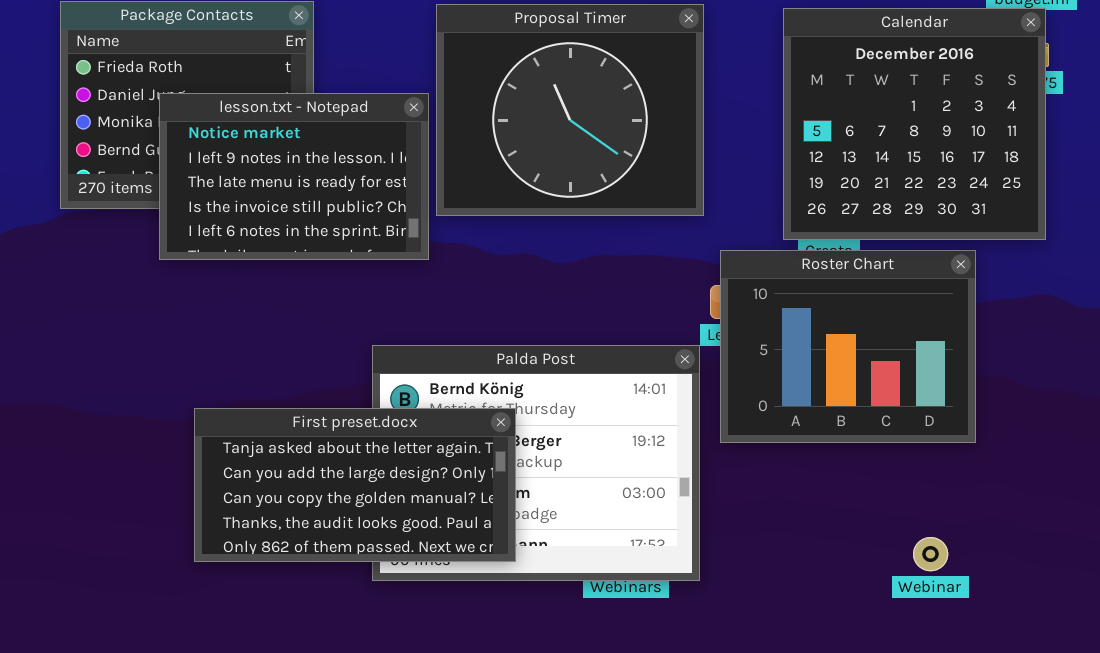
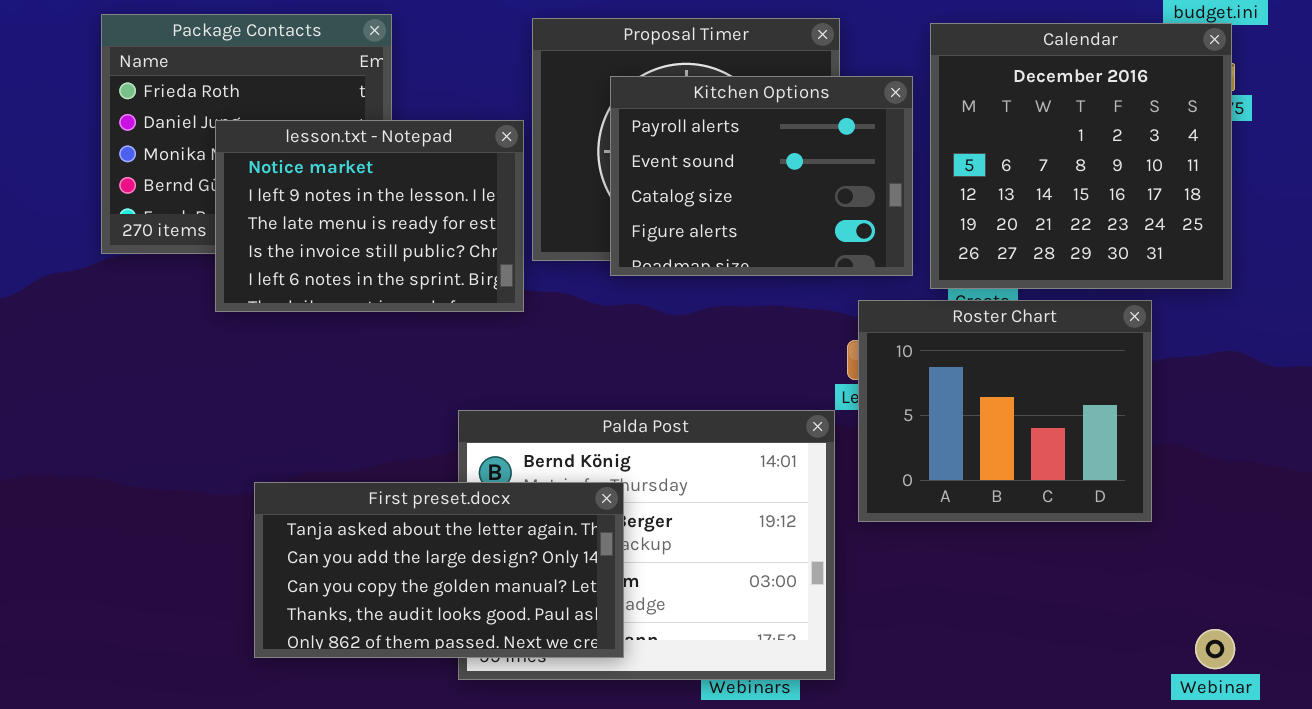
Kitchen Options: none -> [610,76,913,276], opened
Webinar: [913,537,948,571] -> [1195,629,1235,669], moved

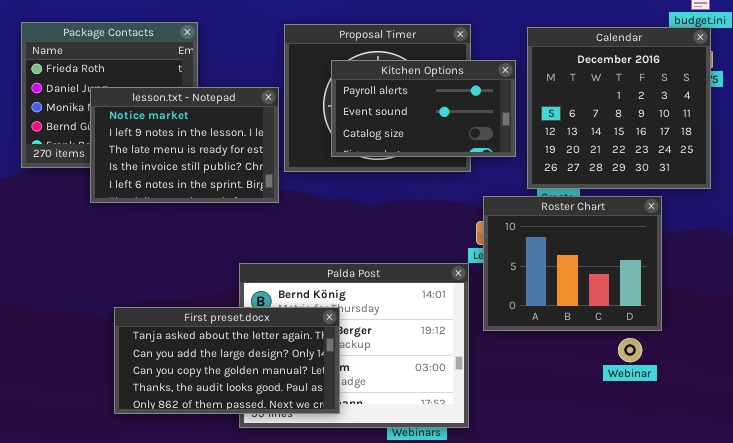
Kitchen Options: [610,76,913,276] -> [331,60,516,157], resized
Webinar: [1195,629,1235,669] -> [618,338,642,362], moved

